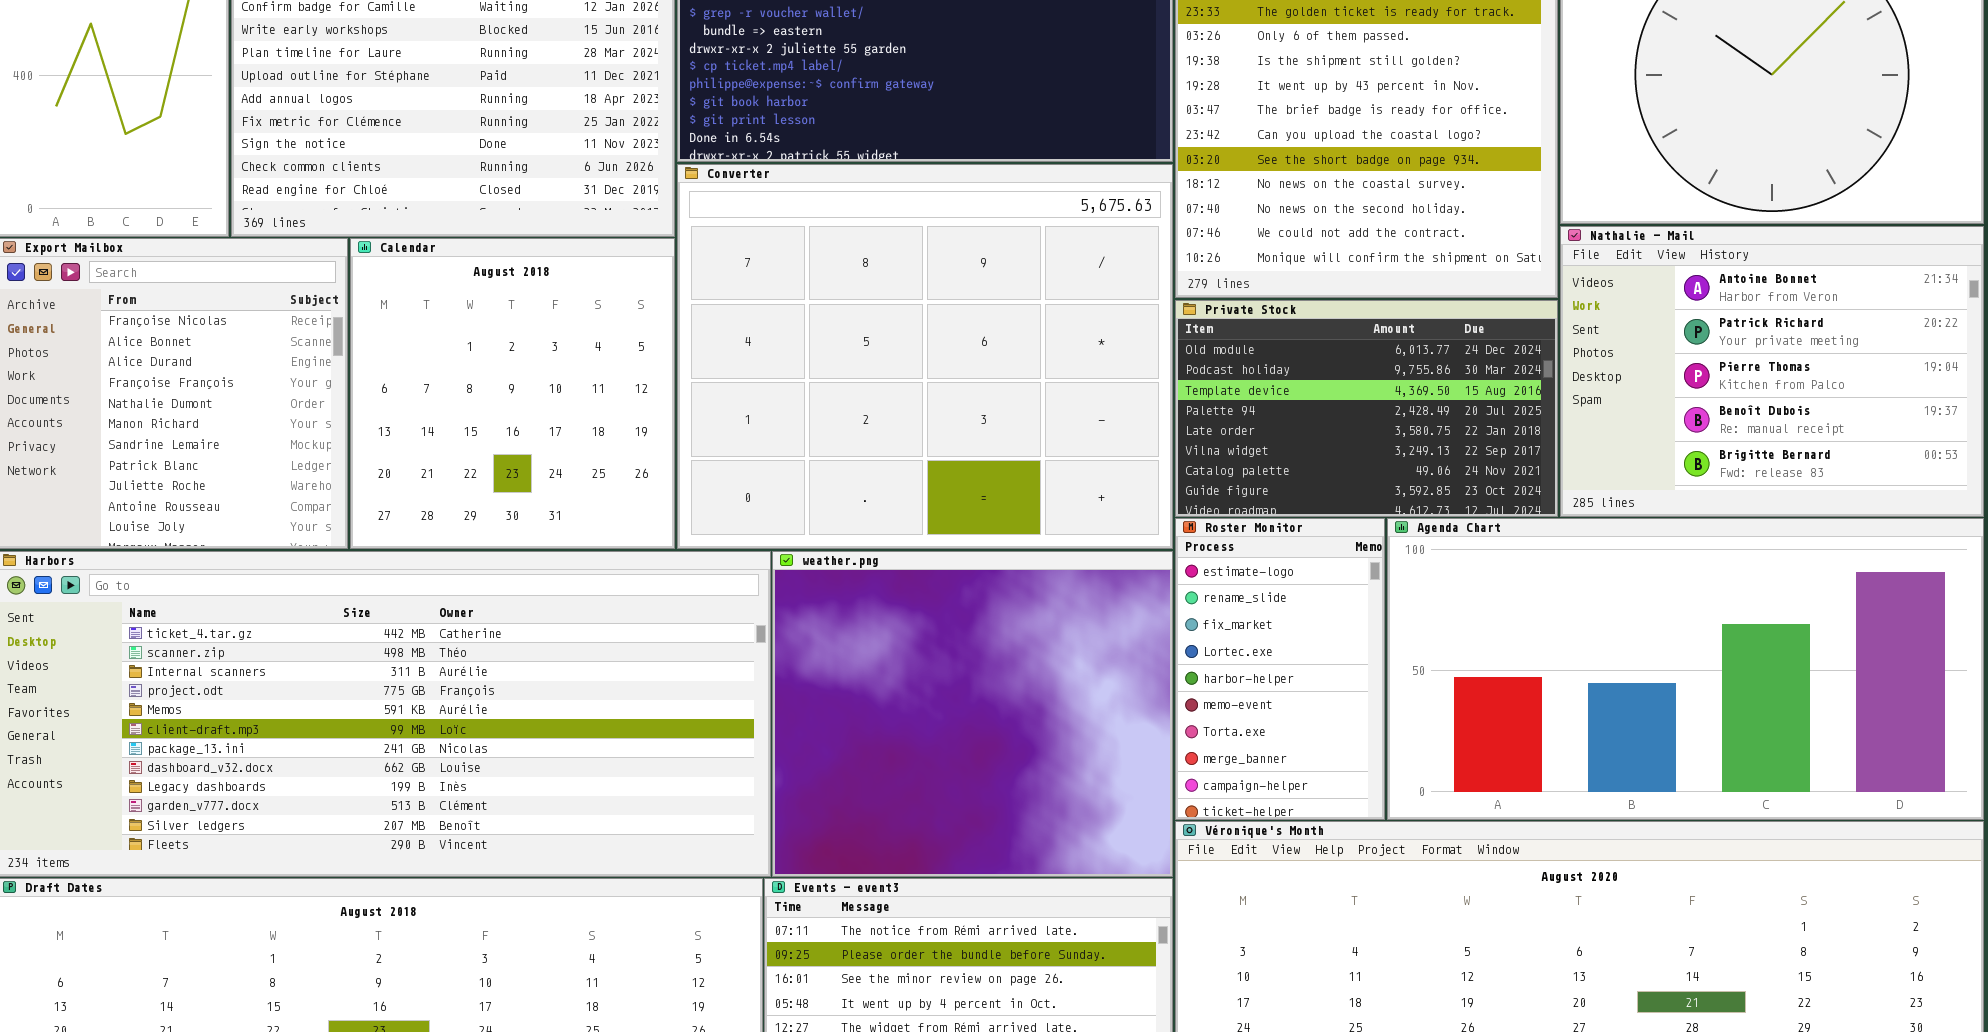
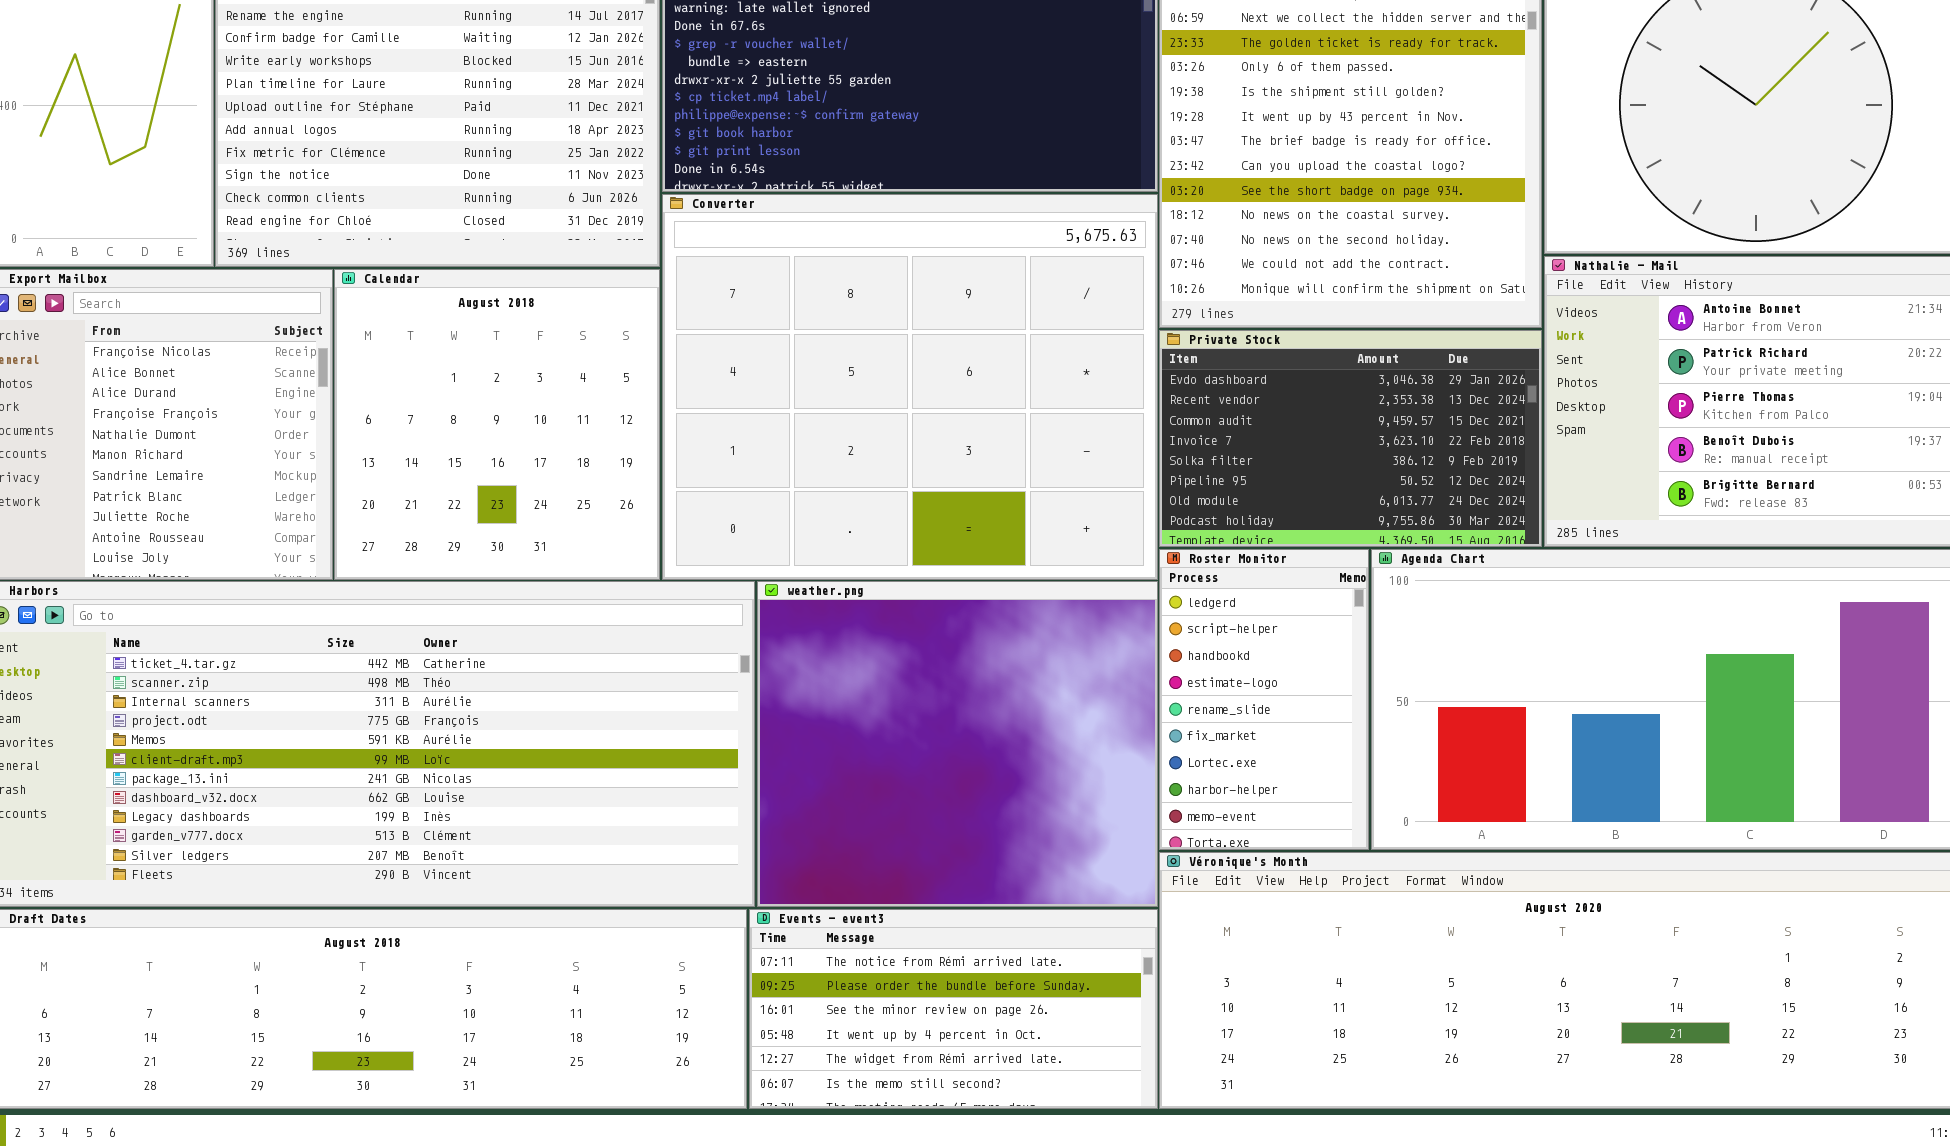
Private Stock: [1175,300,1558,517] -> [1159,330,1542,547], scrolled up 6 rows
Roster Monitor: [1175,518,1385,820] -> [1159,549,1369,850], scrolled up 3 rows

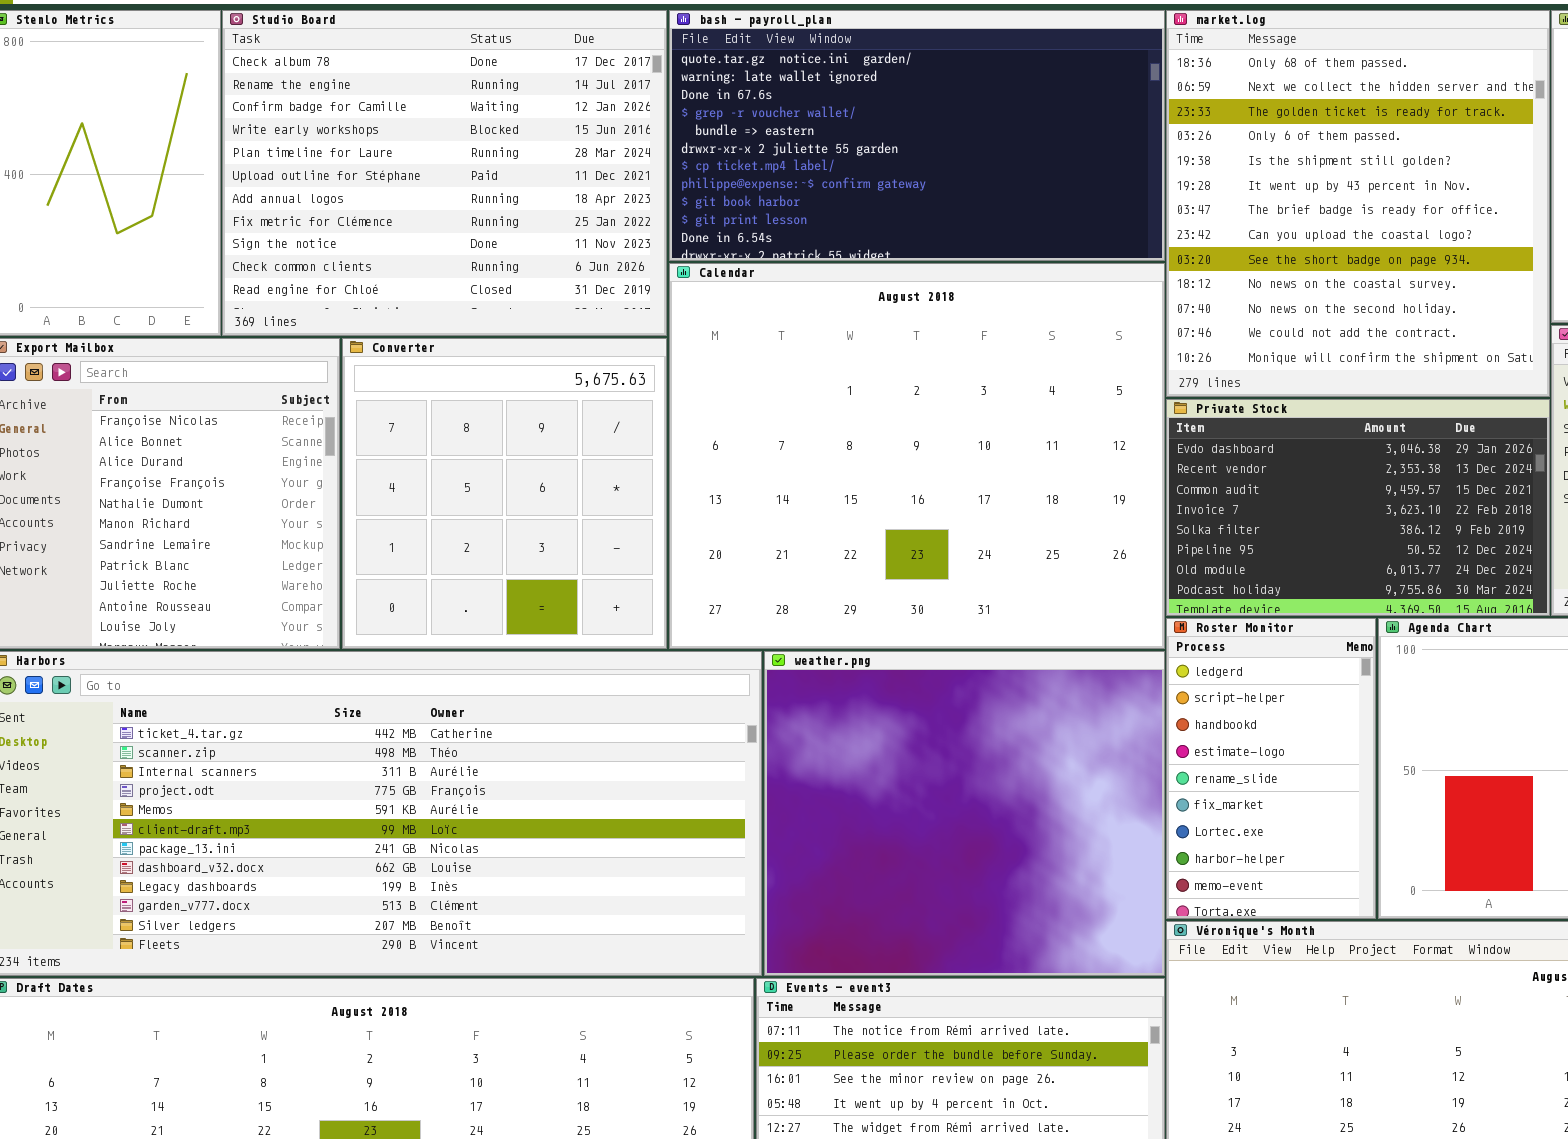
Converter: [662,194,1158,580] -> [342,338,667,649], moved, resized
Calendar: [334,269,660,580] -> [669,263,1165,649], moved, resized

